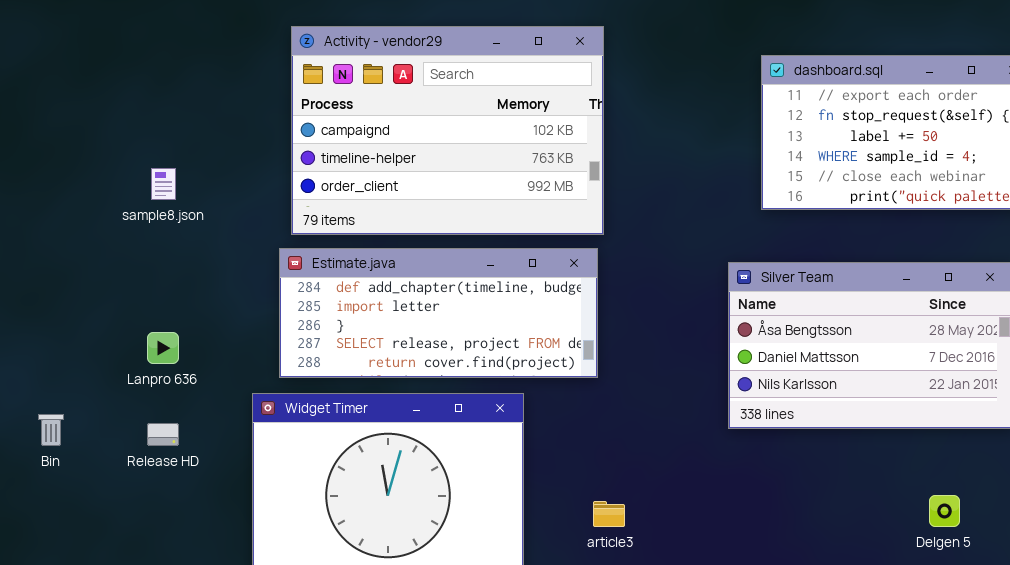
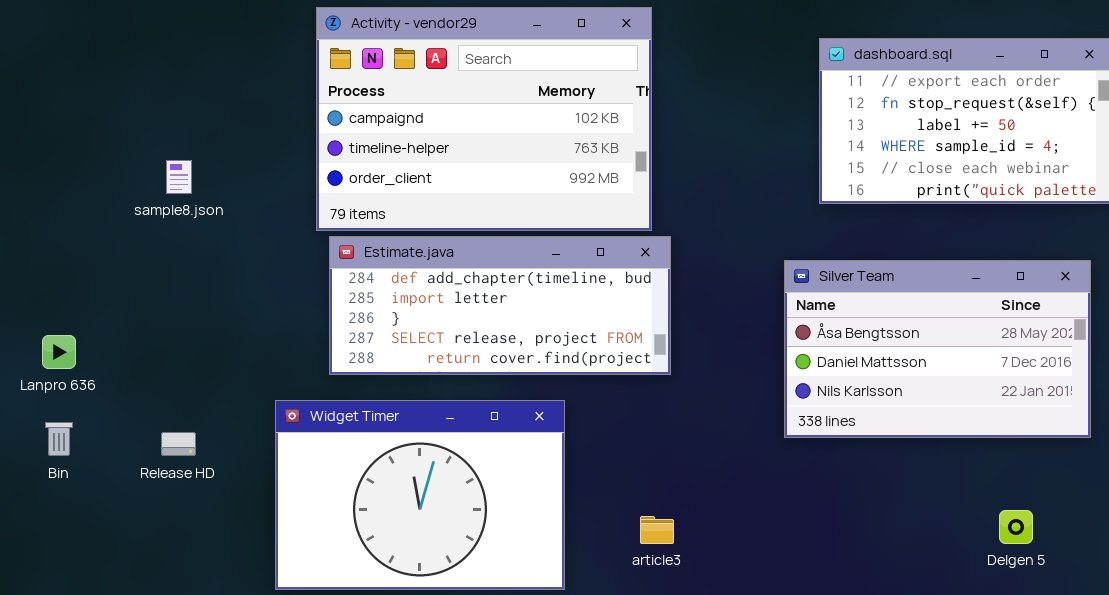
Estimate.java: [279,248,598,378] -> [329,236,671,375], moved
Lanpro 636: [147,332,179,364] -> [42,335,76,369], moved

